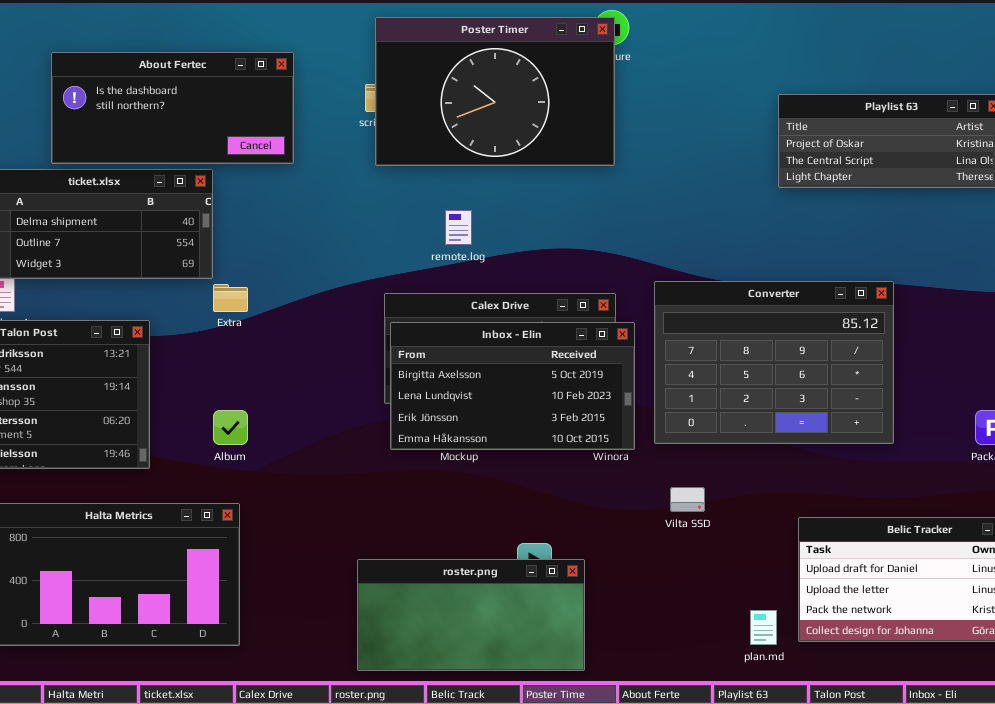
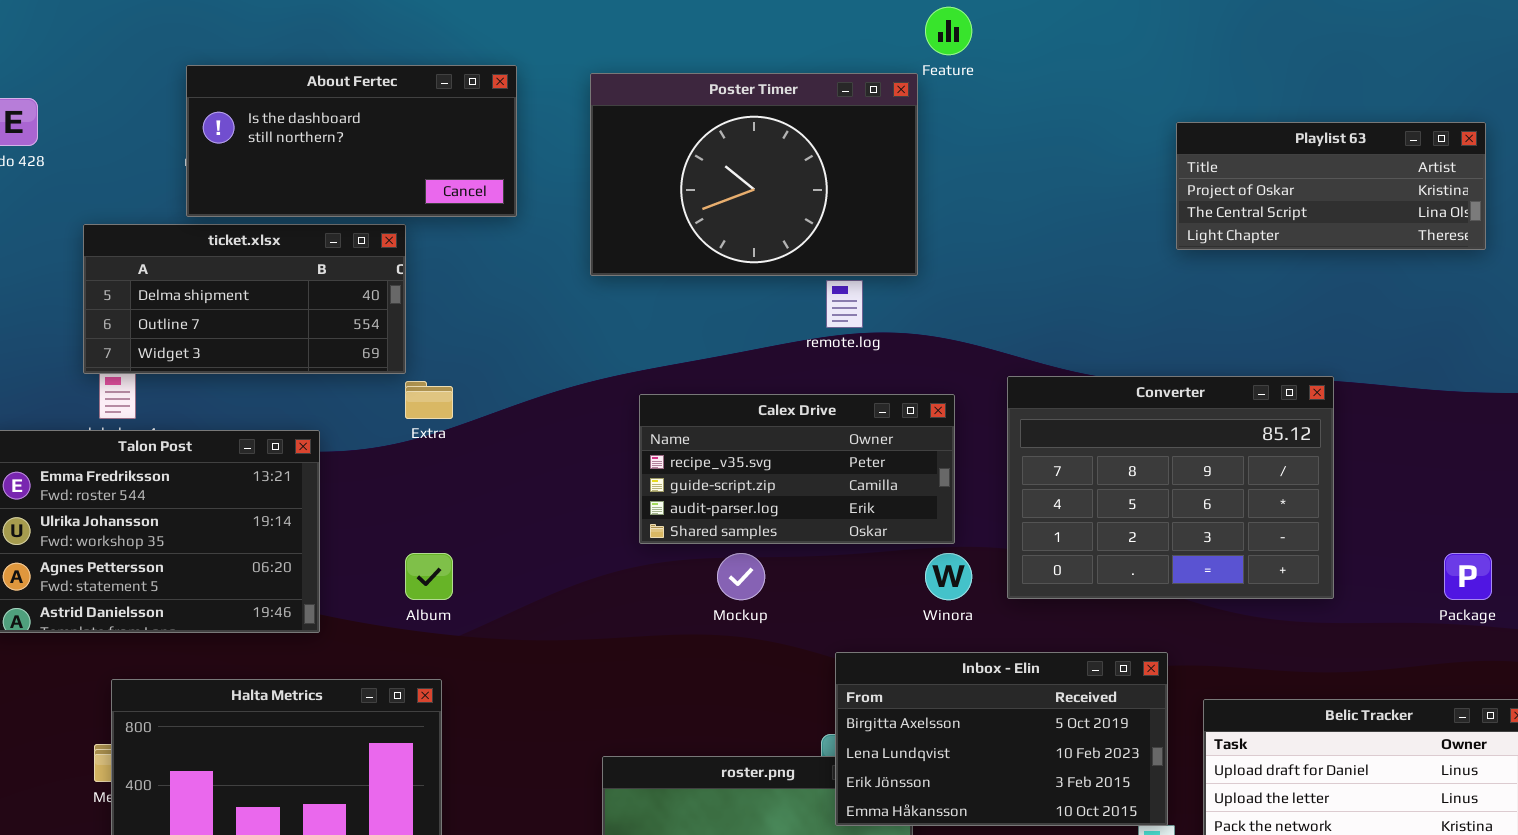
Poster Timer: [375,17,615,166] -> [590,73,918,276], moved
remote.log: [445,210,472,245] -> [826,280,863,328], moved
Inbox - Elin: [390,322,635,450] -> [835,652,1168,826], moved

